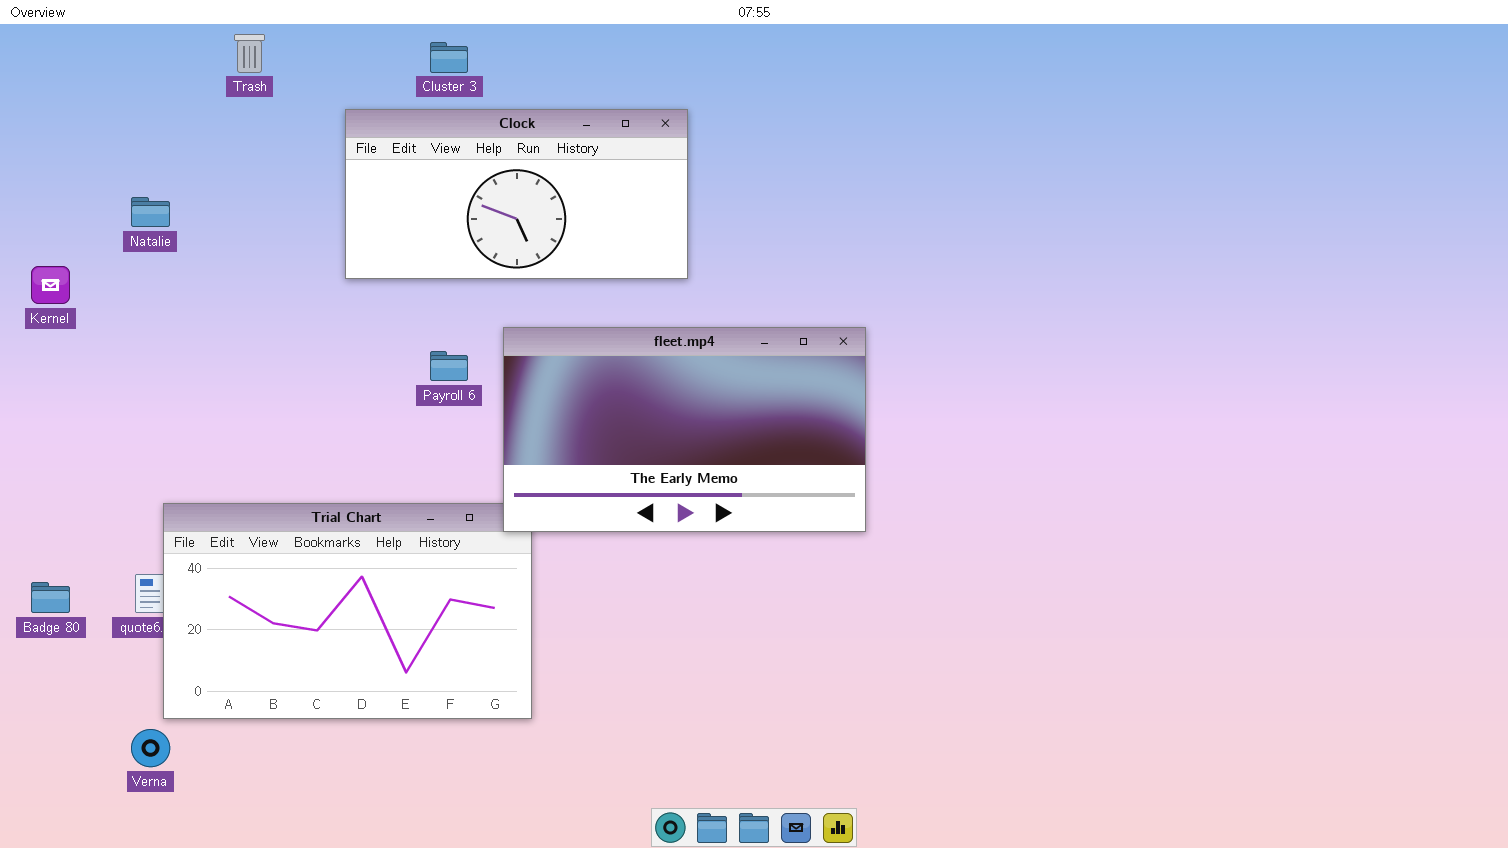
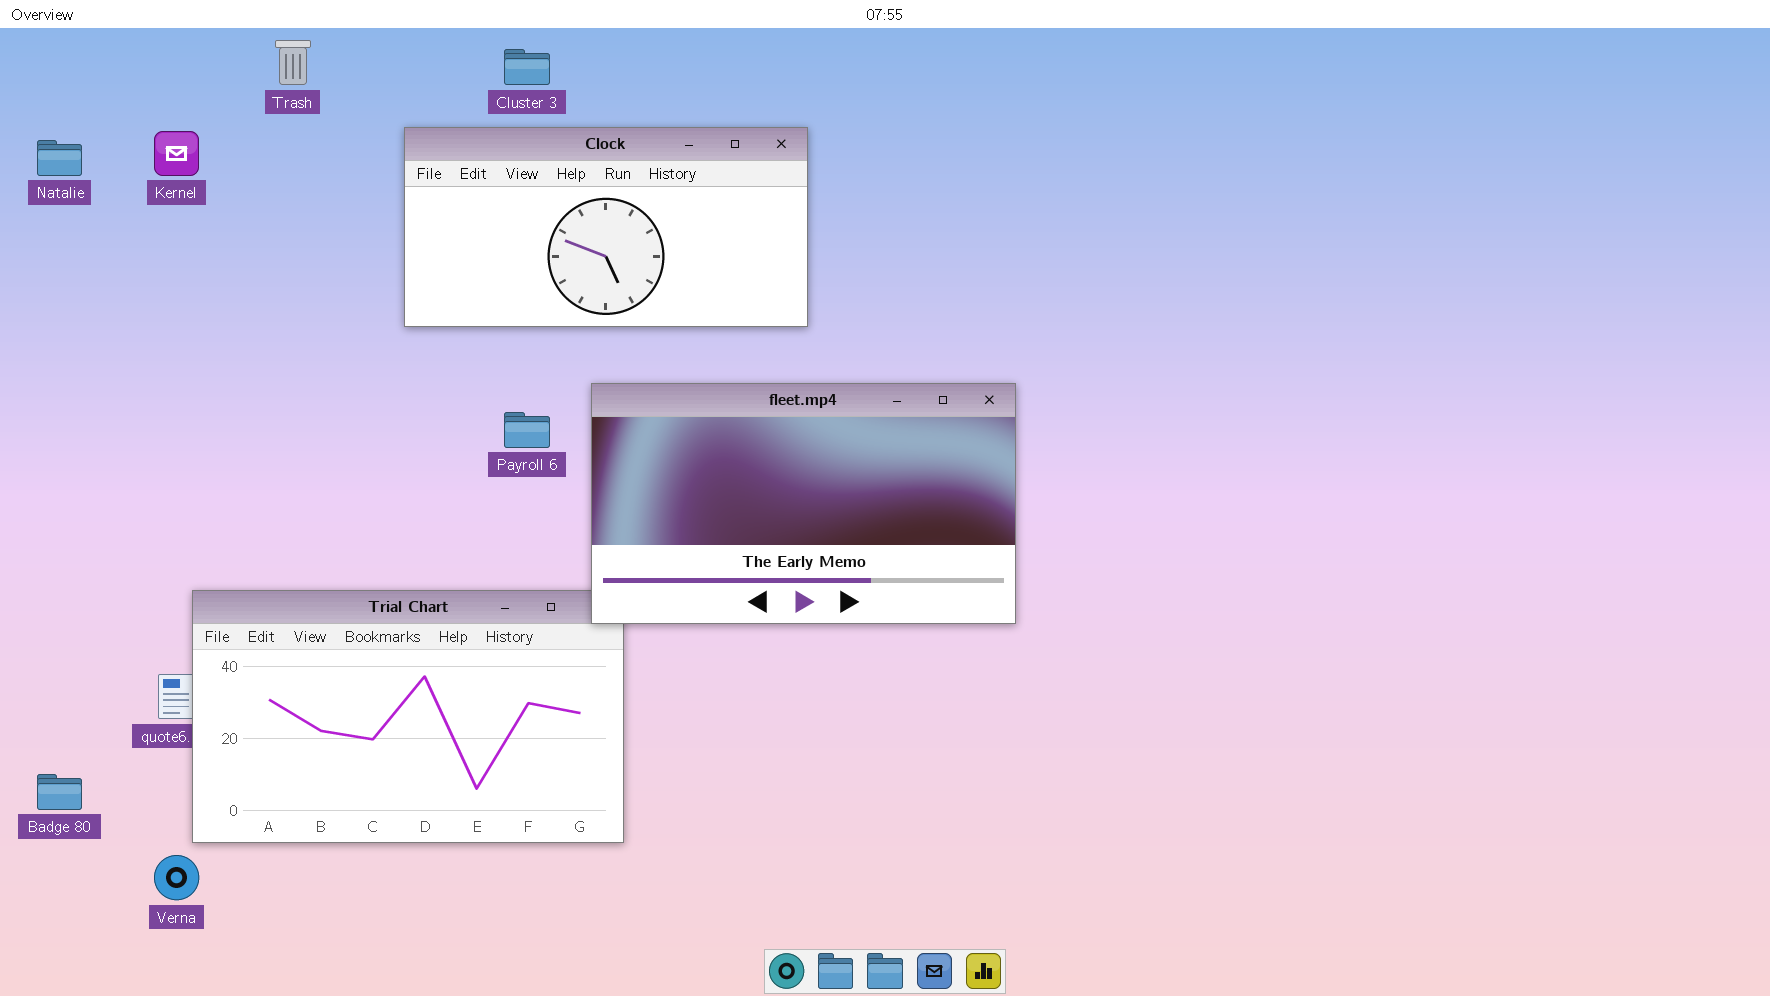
Natalie: [131,197,170,227] -> [37,140,82,176], moved
Kernel: [31,266,70,304] -> [154,131,199,176], moved
Badge 80: [31,582,70,613] -> [37,774,82,810], moved

